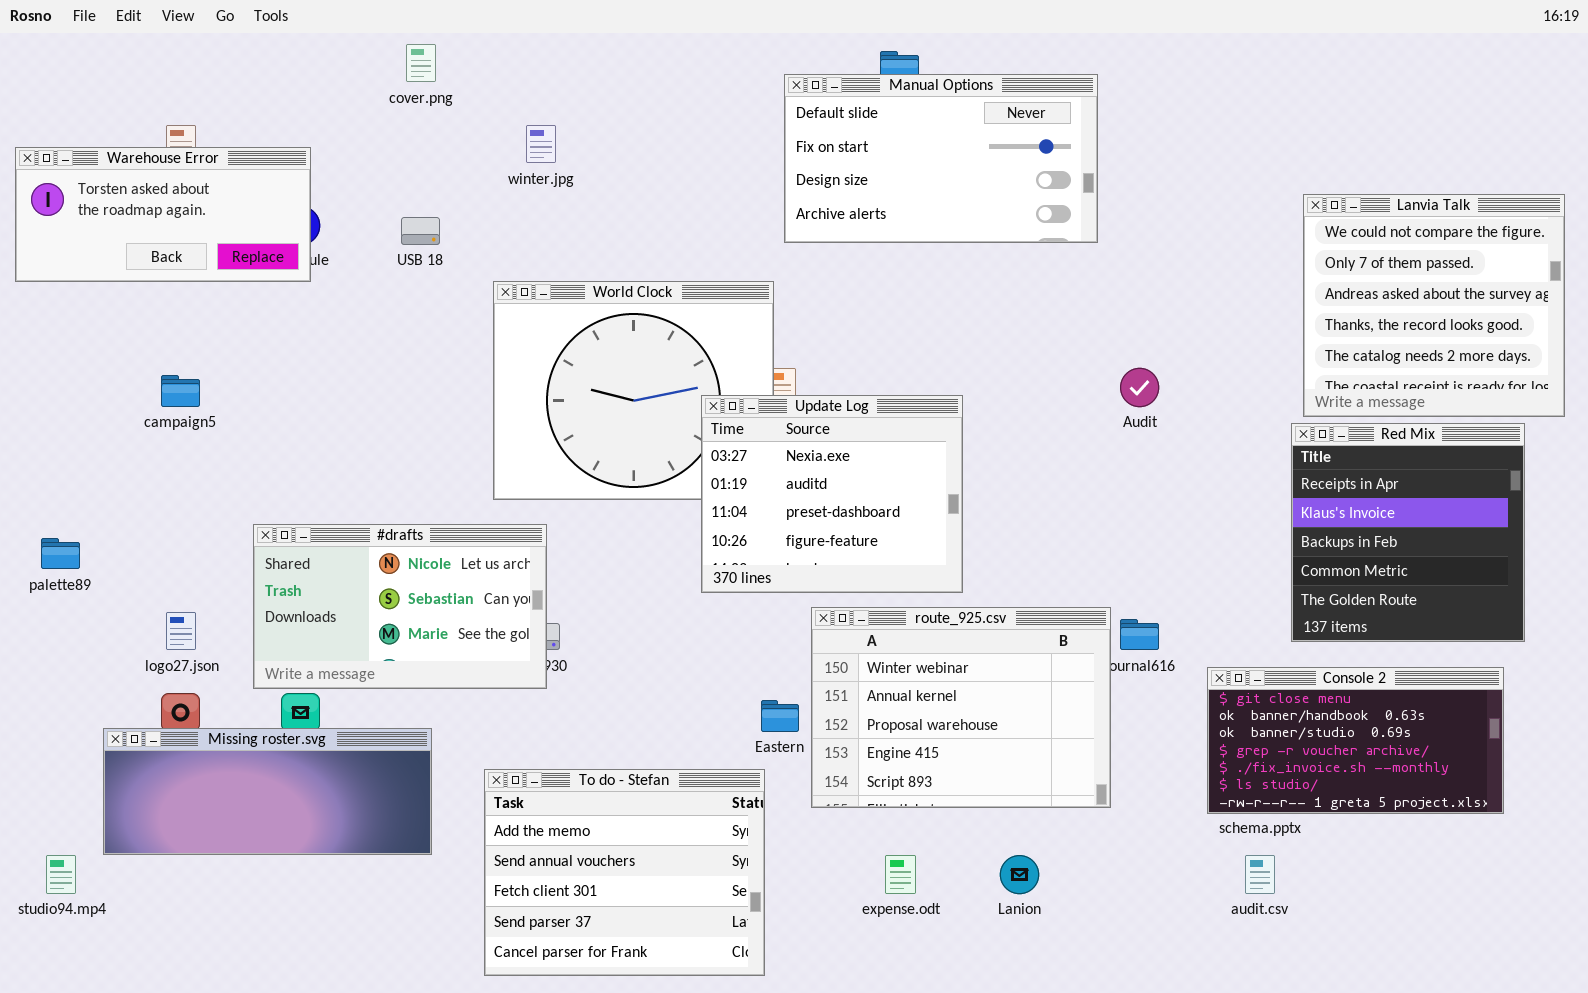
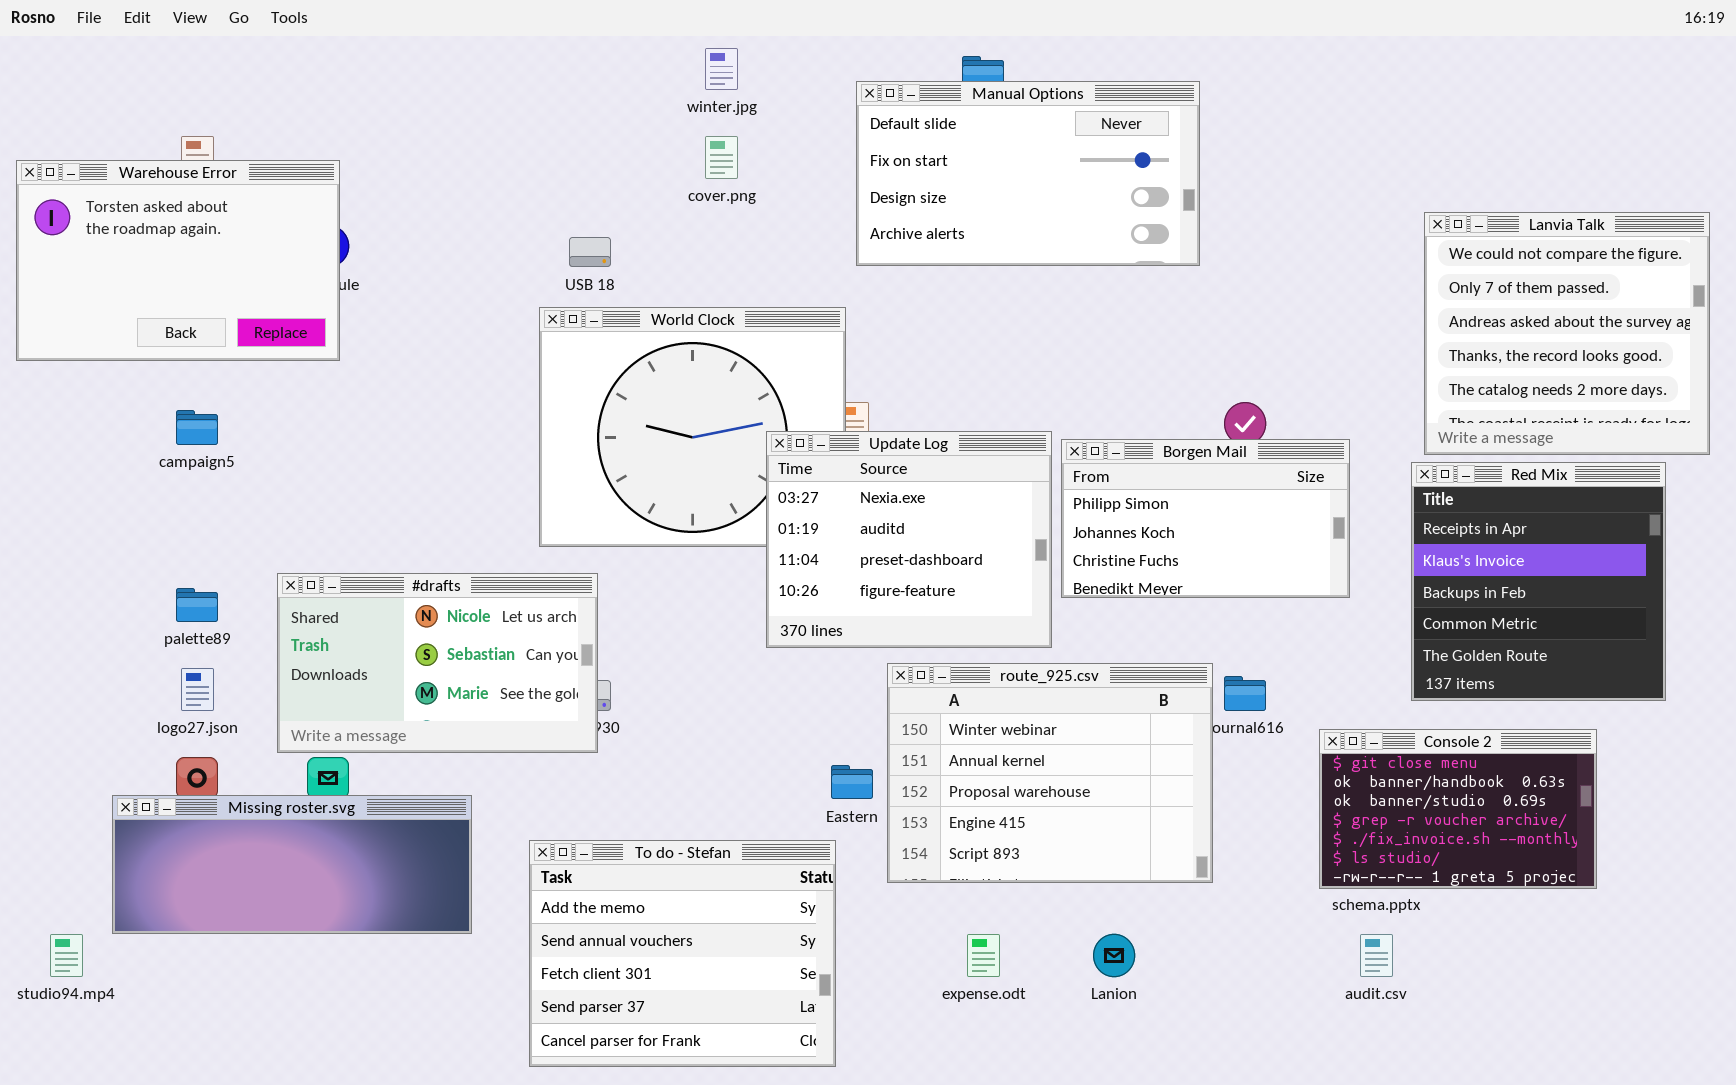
cover.png: [406,44,436,82] -> [705,136,738,179], moved
winter.jpg: [526,125,556,163] -> [705,48,738,90], moved
Warehouse Error: [15,147,311,282] -> [16,160,340,361], resized
USB 18: [401,217,440,245] -> [569,237,611,267], moved
Borgen Mail: none -> [1061,439,1350,598], opened
palette89: [41,538,80,569] -> [176,588,218,622], moved
Console 2: [1207,667,1504,814] -> [1319,729,1597,889], resized

